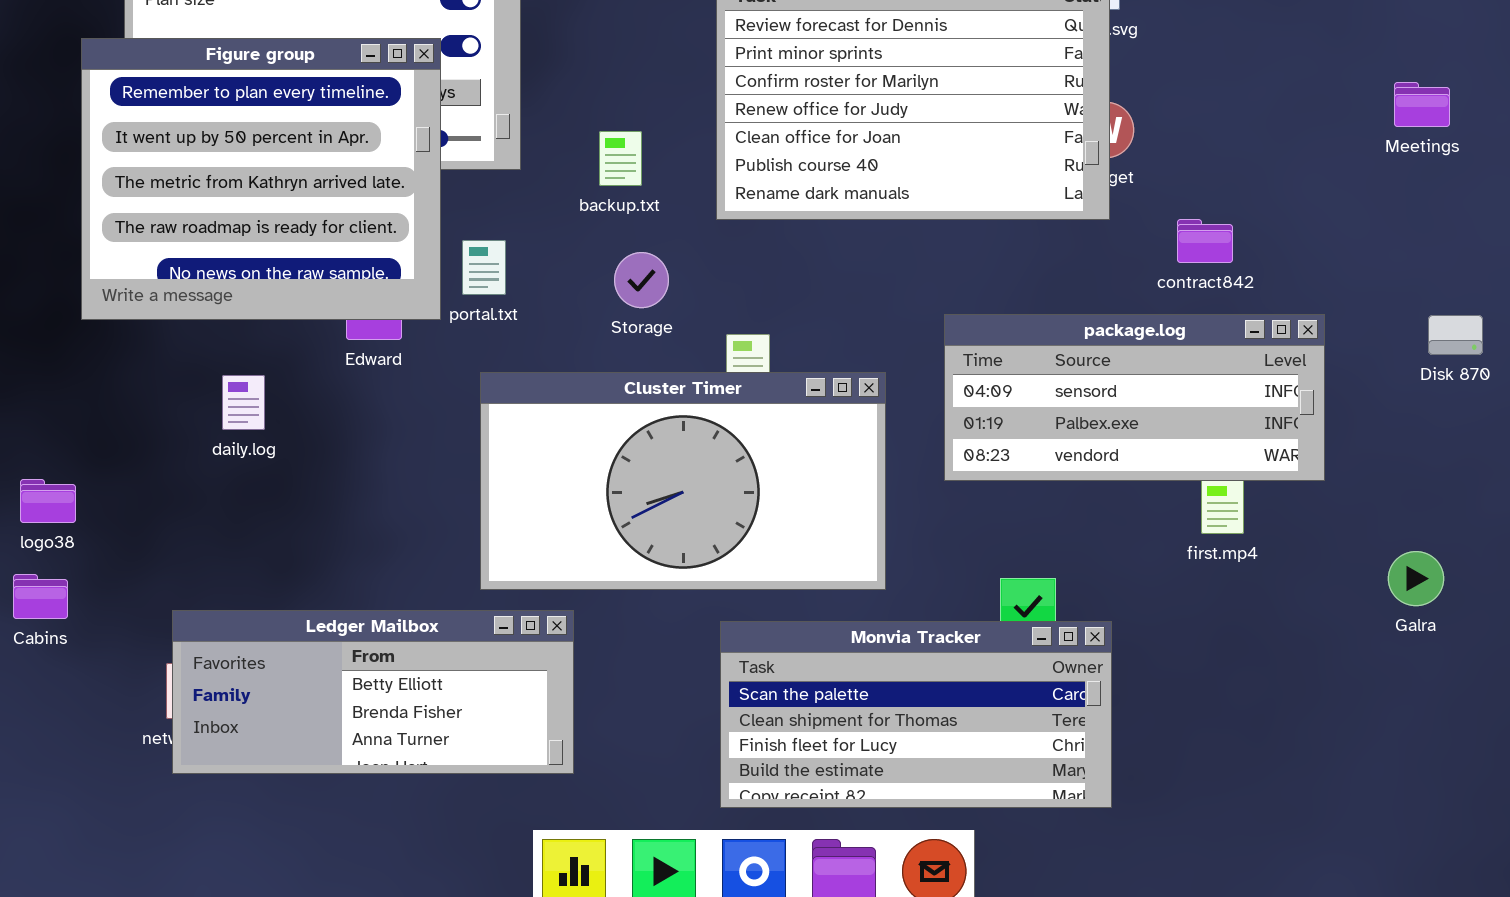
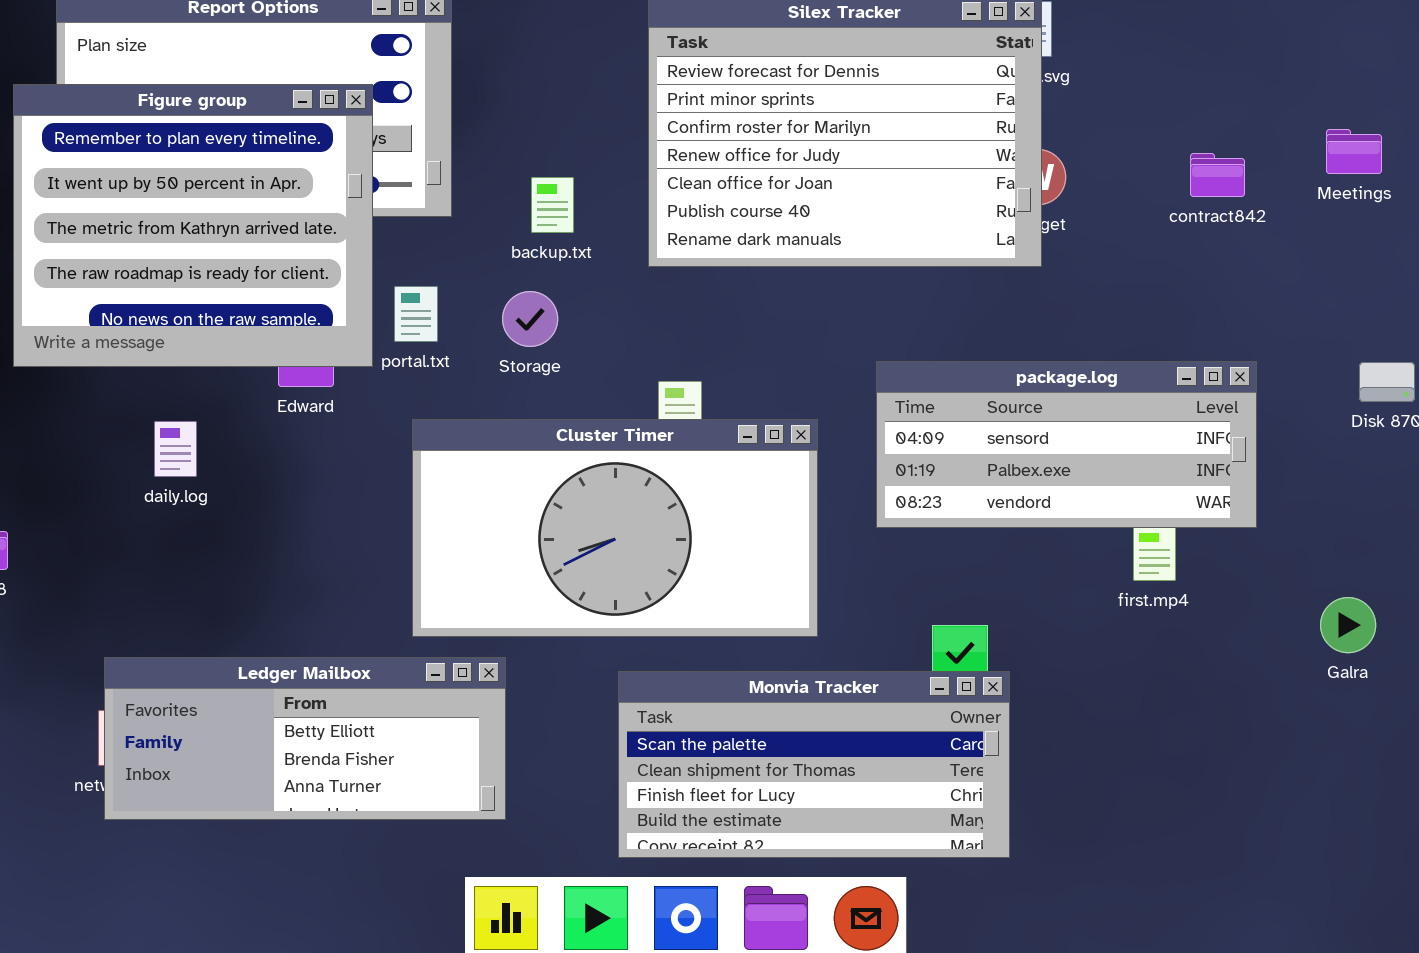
contract842: [1177,219,1233,263] -> [1190,153,1245,197], moved
Storage: [614,252,669,308] -> [502,291,558,347], moved
Monvia Tracker: [720,621,1112,808] -> [618,671,1010,858], moved

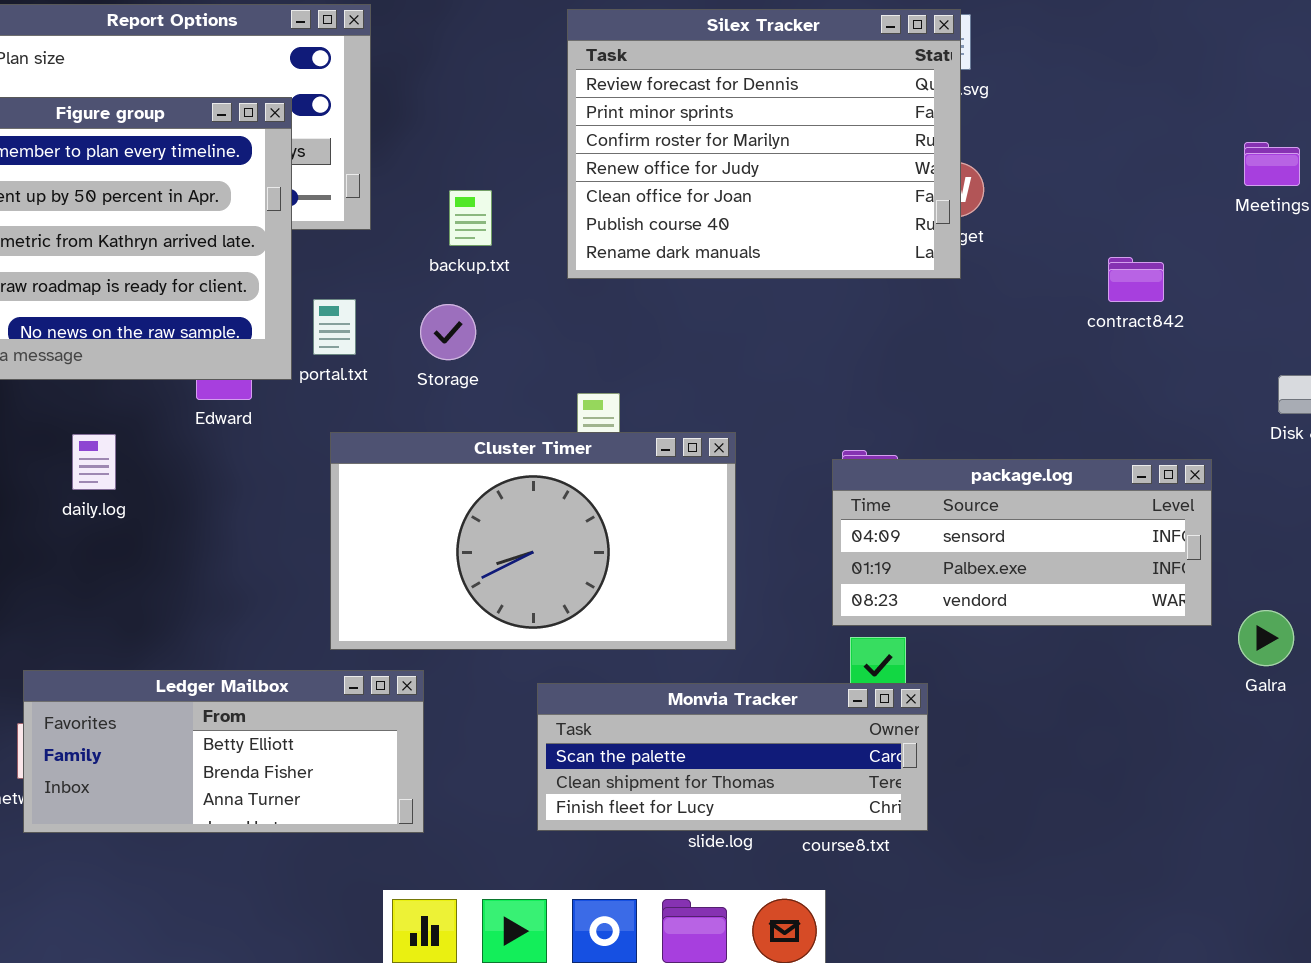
contract842: [1190,153,1245,197] -> [1108,257,1164,302], moved
package.log: [876,361,1257,528] -> [832,459,1212,626], moved
Monvia Tracker: [618,671,1010,858] -> [537,683,928,831], resized

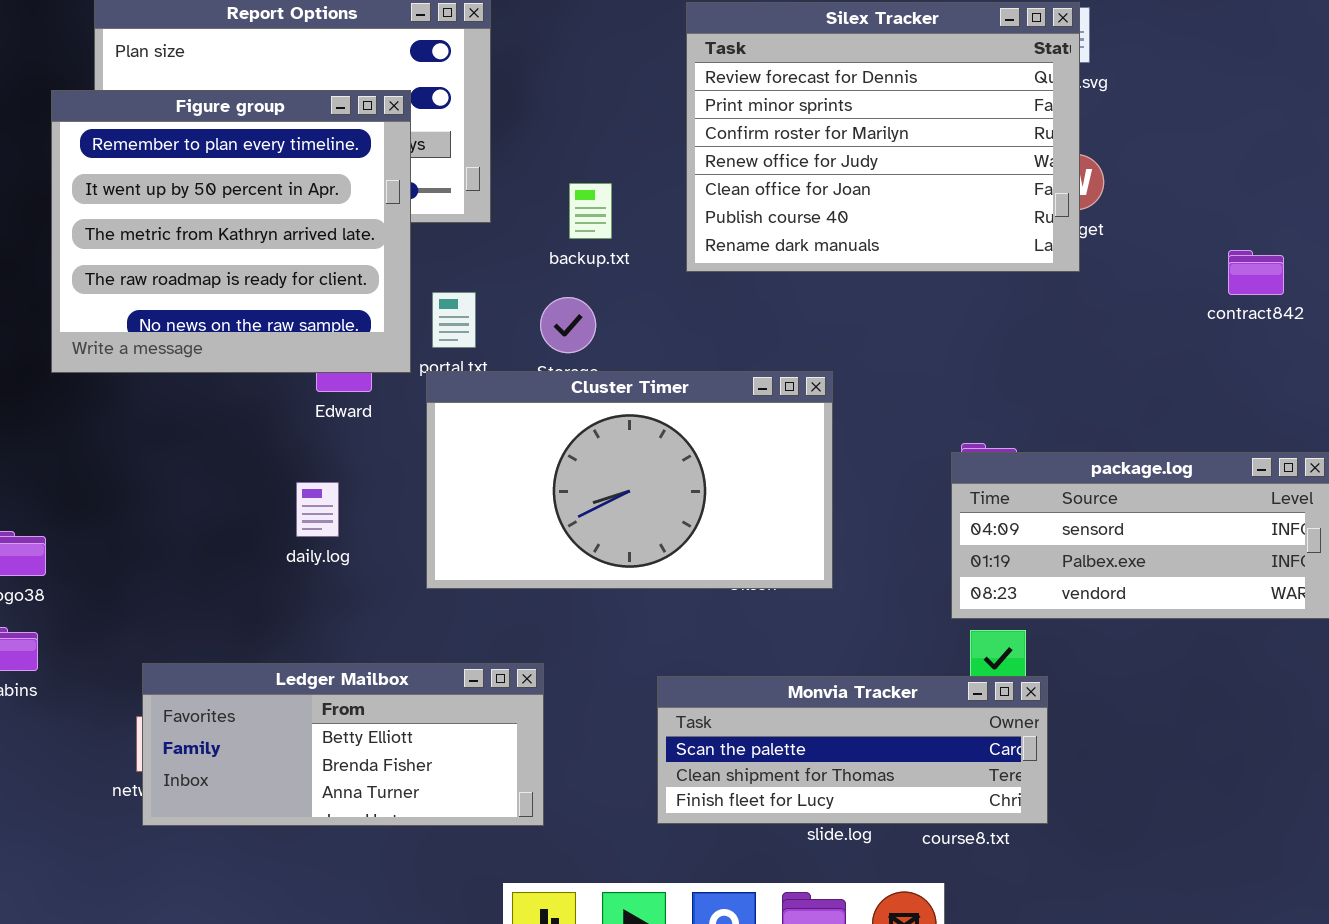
Cluster Timer: [330,432,736,650] -> [426,371,833,589], moved
daily.log: [72,434,116,490] -> [296,482,339,537], moved

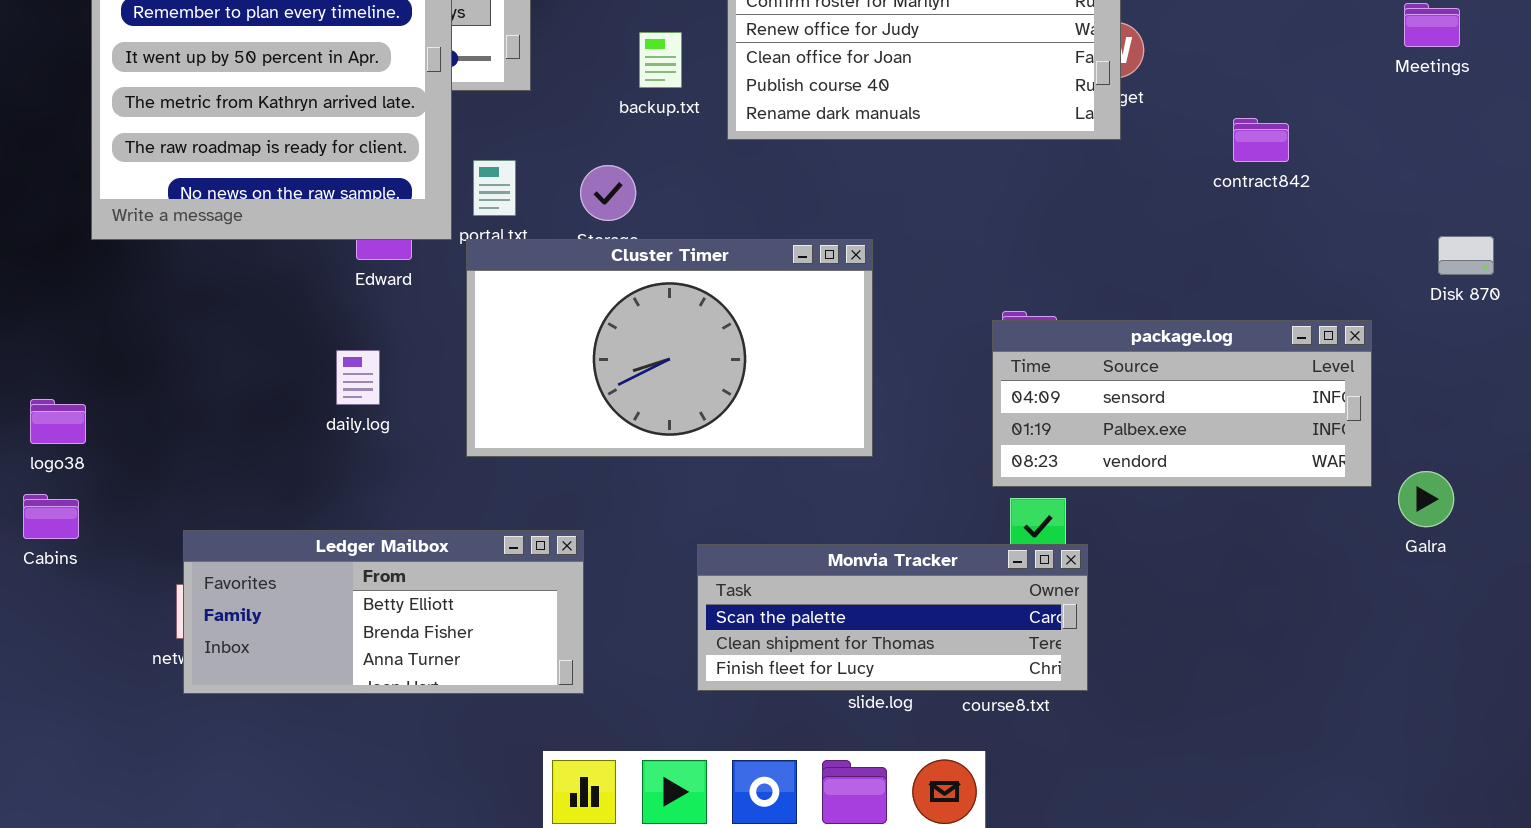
backup.txt: [569,183,612,239] -> [639,32,682,88], moved
contract842: [1228,250,1284,295] -> [1233,118,1289,162], moved

